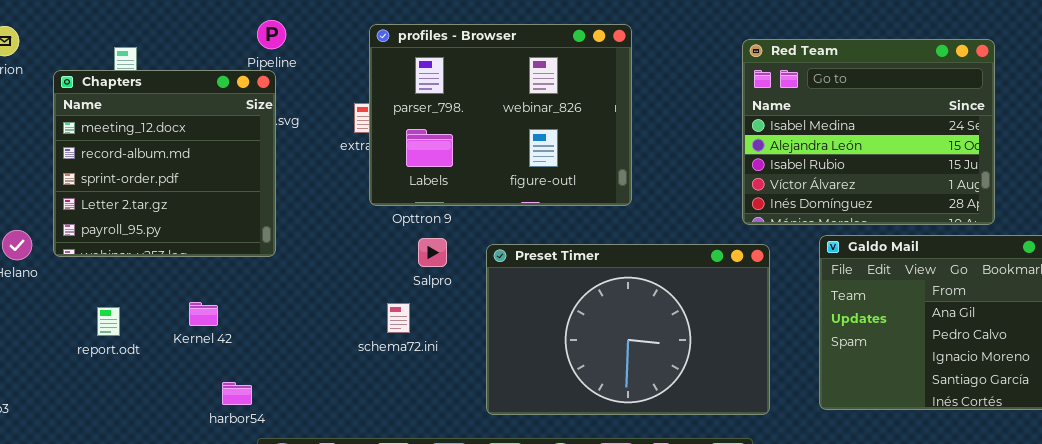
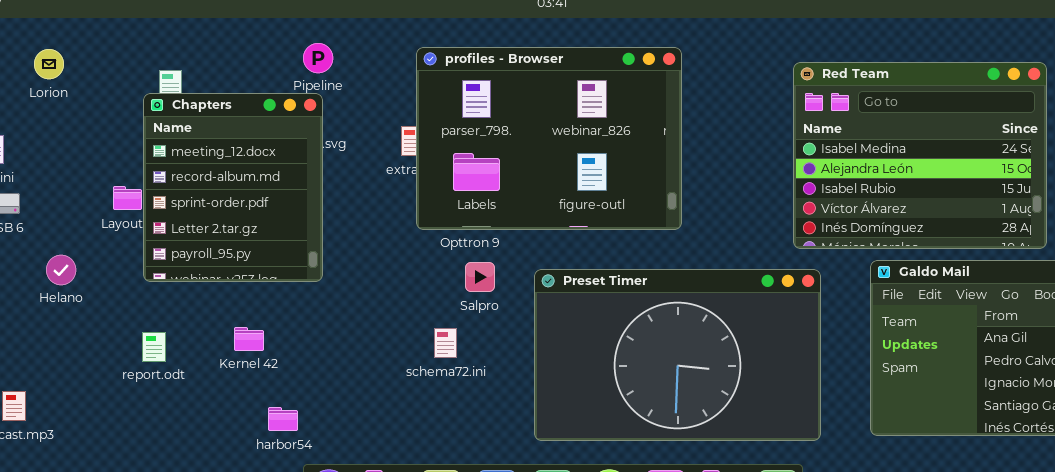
Chapters: [53,70,276,257] -> [143,93,323,282], resized

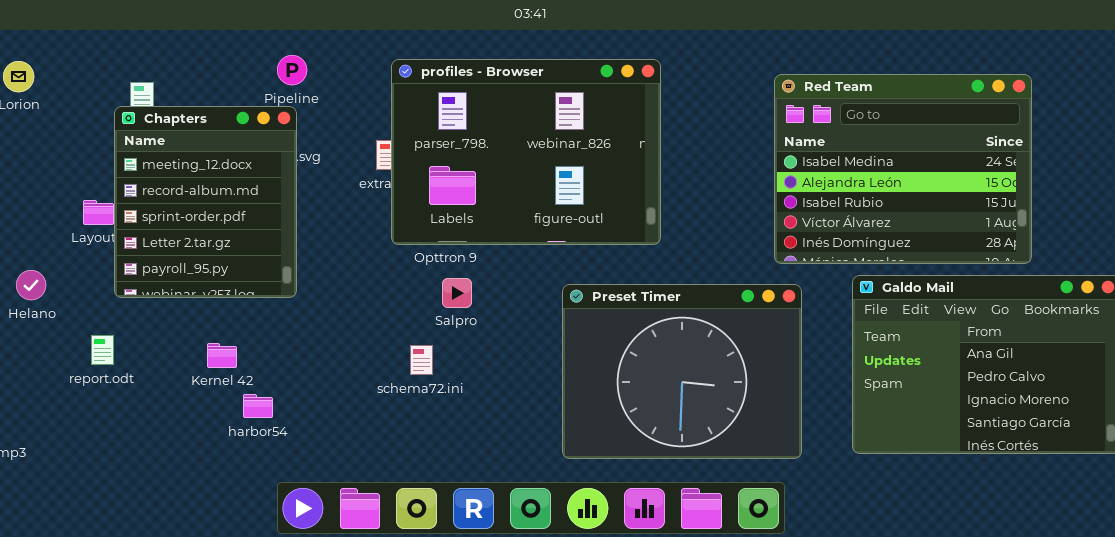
Preset Timer: [534,269,821,441] -> [562,284,802,459], resized
report.odt: [142,332,166,362] -> [91,335,114,365], moved
harbor54: [268,407,298,431] -> [243,394,273,418], moved

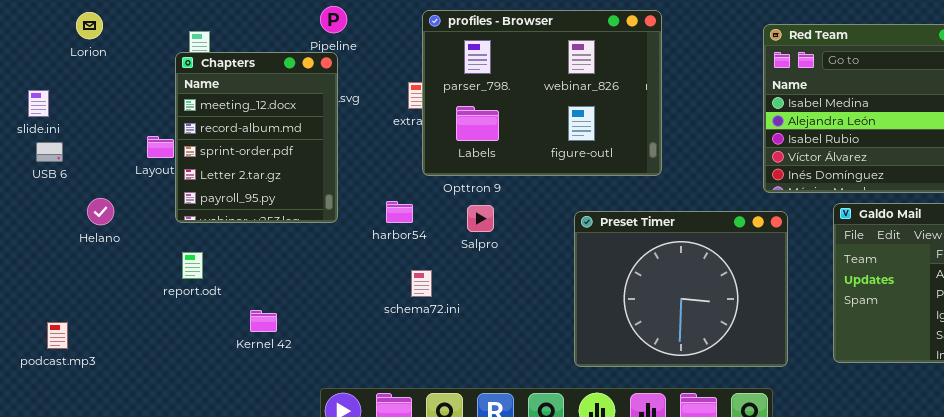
report.odt: [91,335,114,365] -> [182,252,203,279], moved
Kernel 42: [207,343,237,368] -> [250,310,277,332], moved
schema72.ini: [410,345,433,375] -> [411,270,432,297], moved
harbor54: [243,394,273,418] -> [386,201,413,223], moved

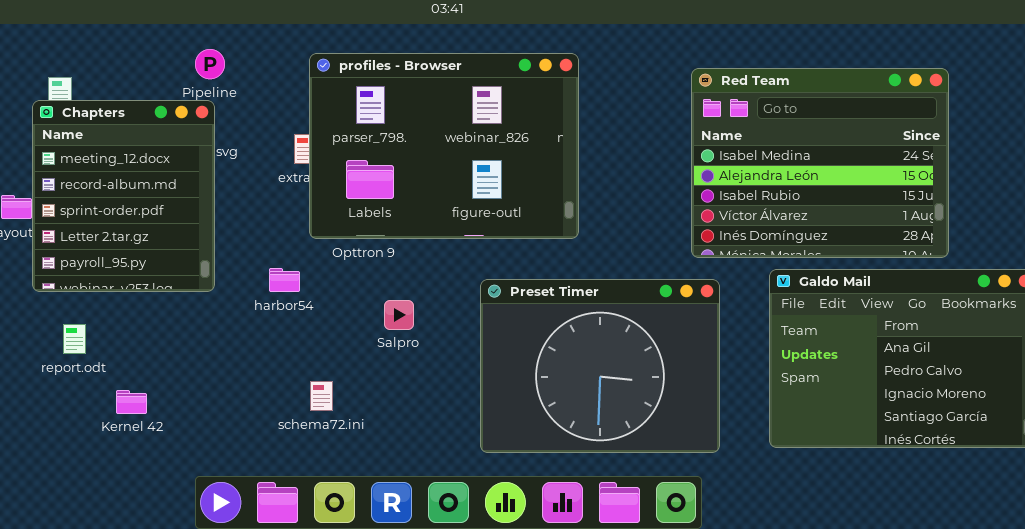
Salpro: [467,205,494,232] -> [384,300,414,330], moved
report.odt: [182,252,203,279] -> [63,324,86,354], moved
schema72.ini: [411,270,432,297] -> [310,381,333,411], moved

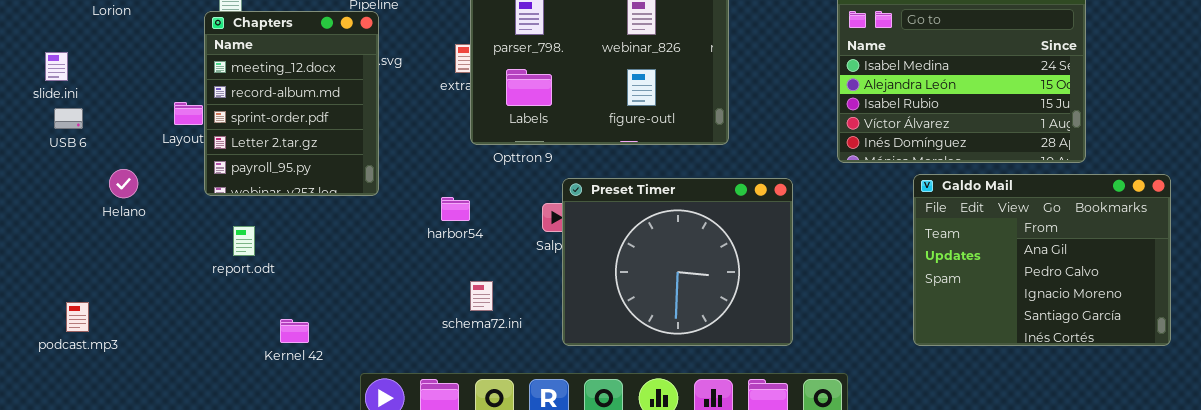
harbor54: [269,268,300,292] -> [441,197,470,221], moved
Preset Timer: [480,279,720,453] -> [562,178,793,346], moved
Kernel 42: [116,390,147,414] -> [280,319,309,343], moved

